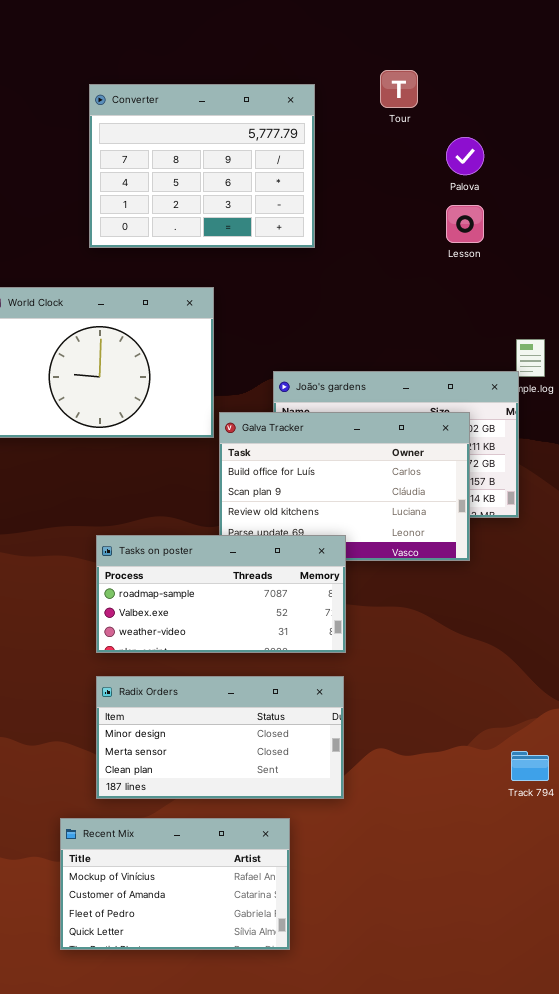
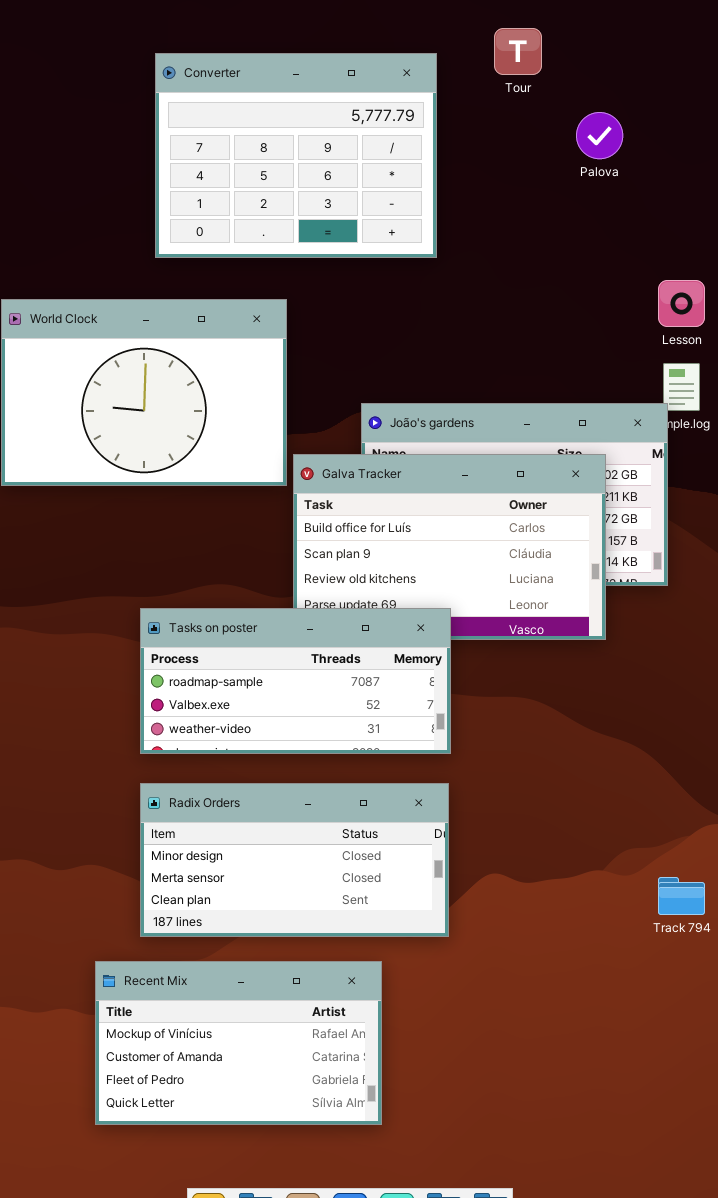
Converter: [89,84,315,248] -> [155,53,437,258], moved
Lesson: [446,205,484,243] -> [658,280,705,327], moved

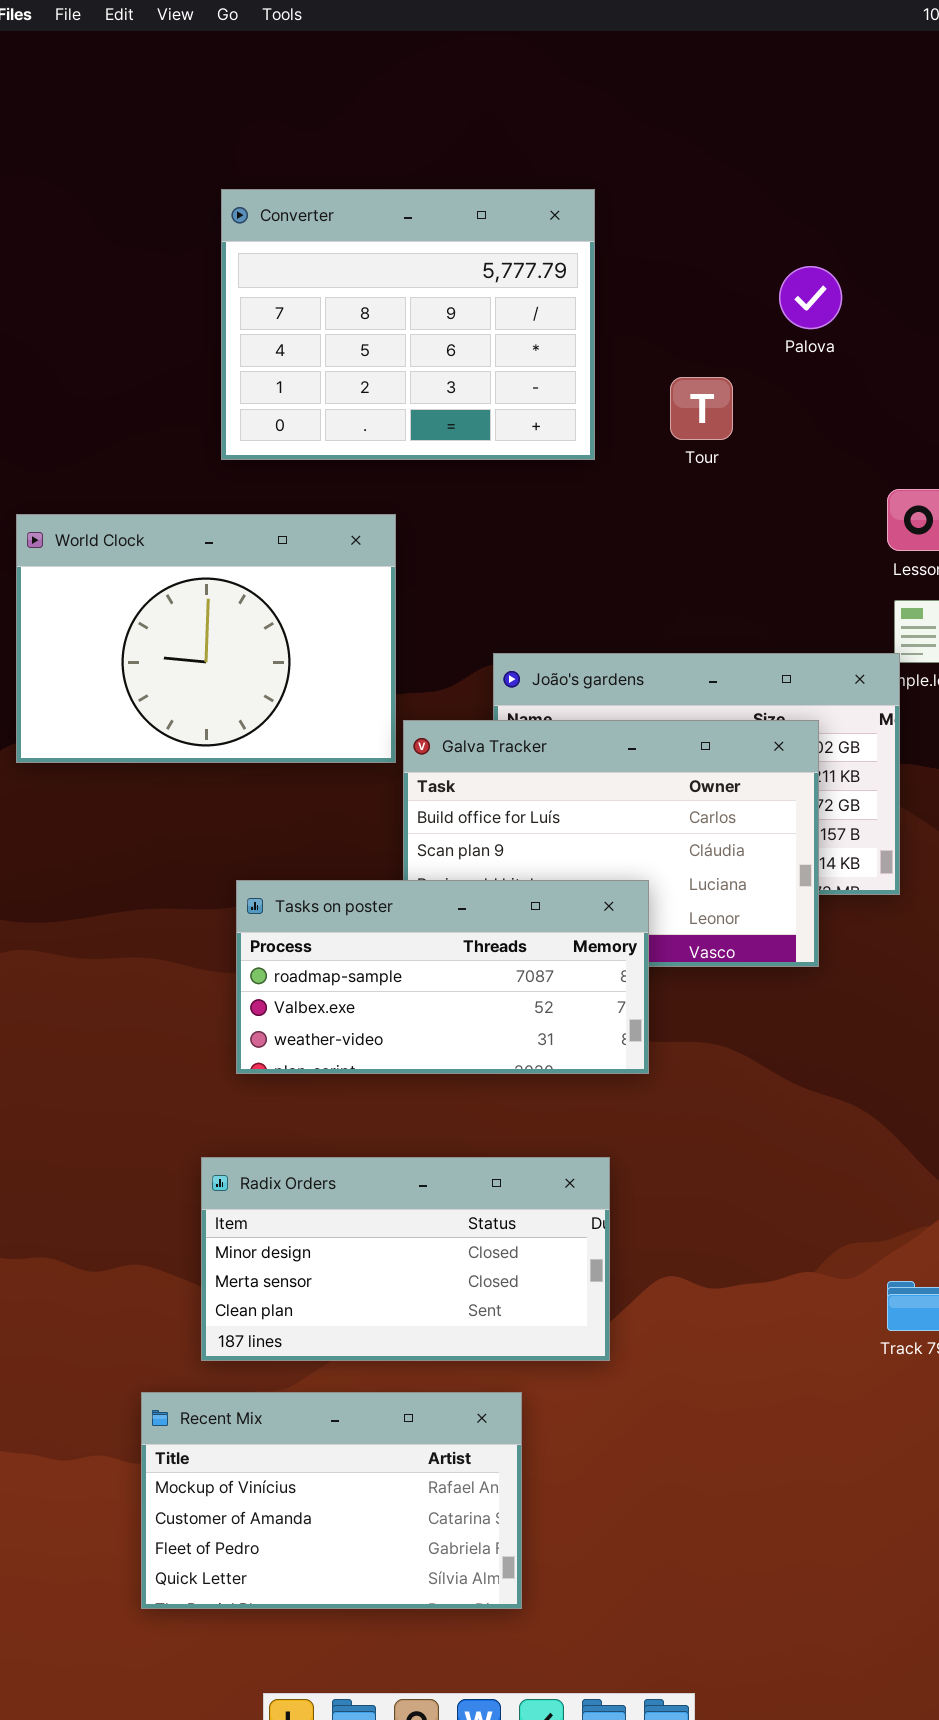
Tour: [494,28,542,75] -> [670,377,733,440], moved
Tasks on poster: [140,608,451,754] -> [236,880,649,1074], moved

